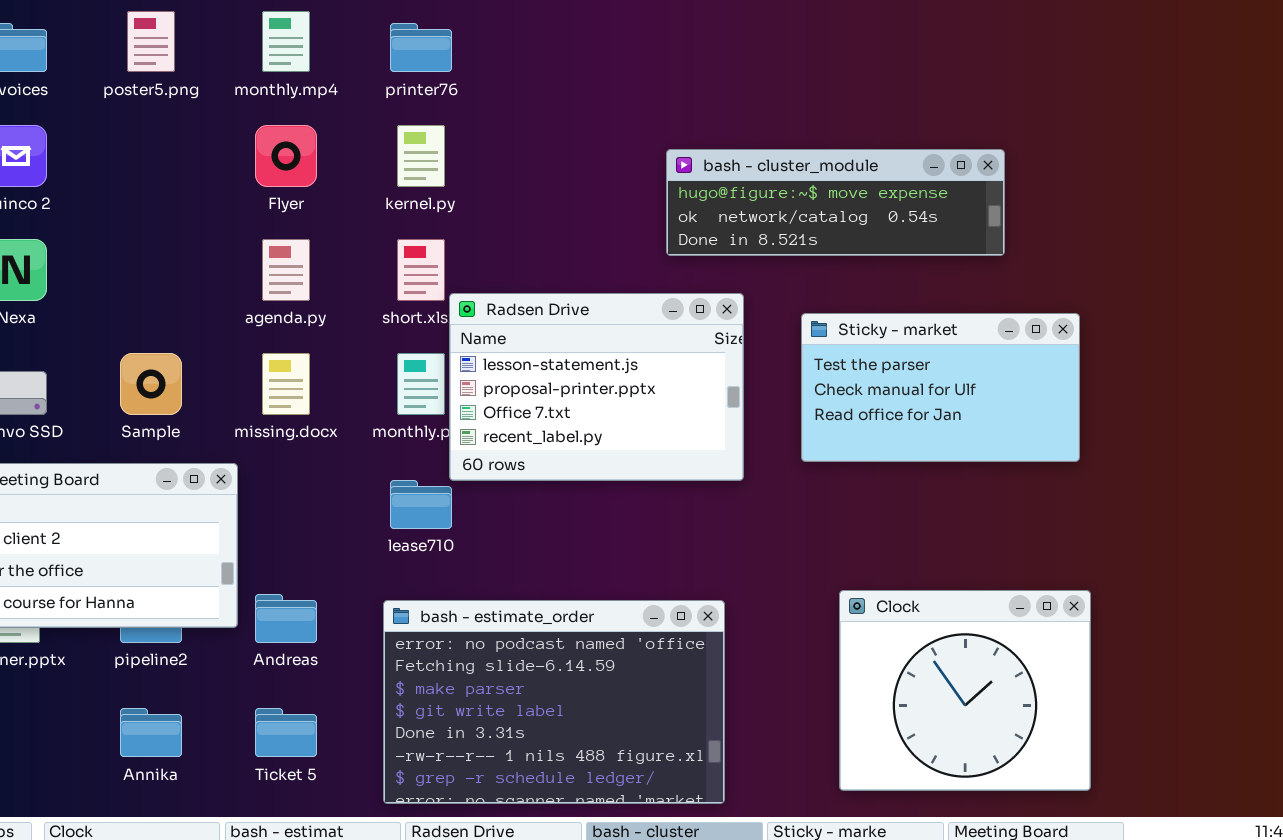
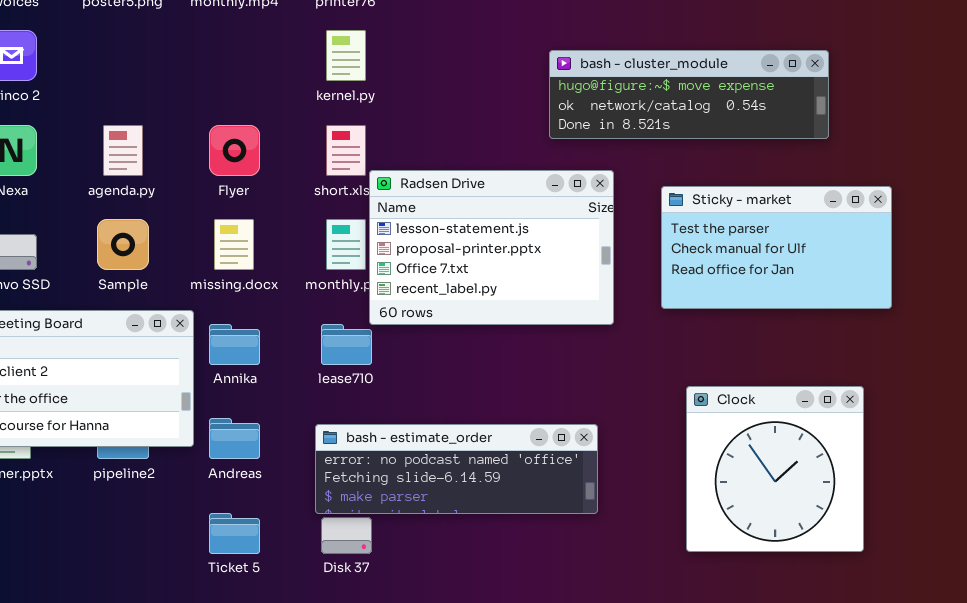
Flyer: [255,125,317,187] -> [209,125,260,176], moved
agenda.py: [262,239,310,301] -> [103,125,143,176], moved
Clock: [839,590,1091,791] -> [686,386,864,552], moved, resized
bash - estimate_order: [383,600,725,804] -> [315,424,598,514], resized
Annika: [120,708,182,757] -> [209,324,260,365], moved

